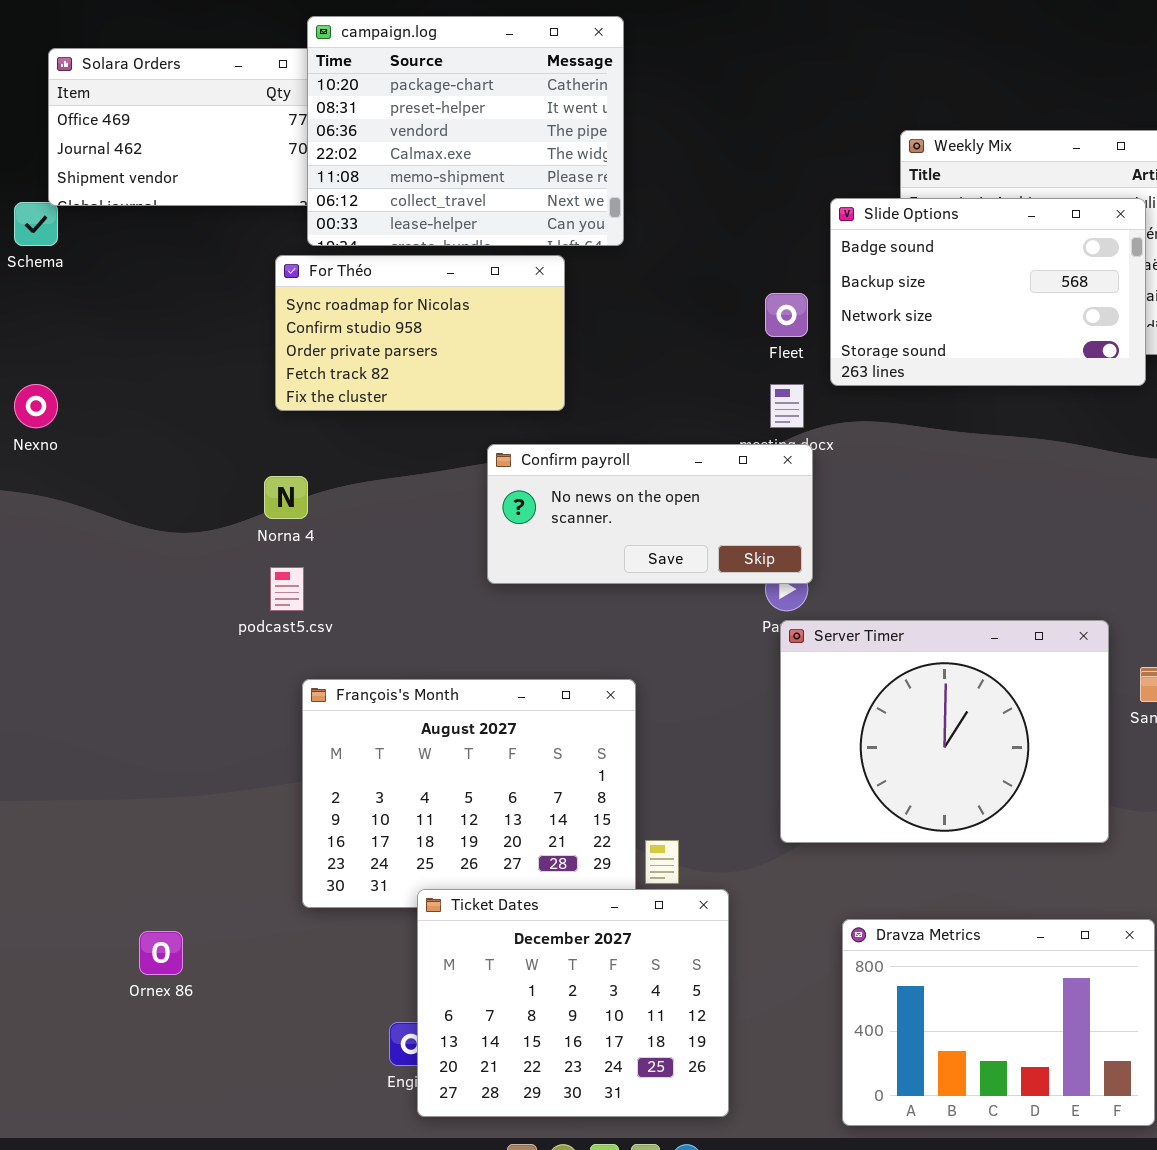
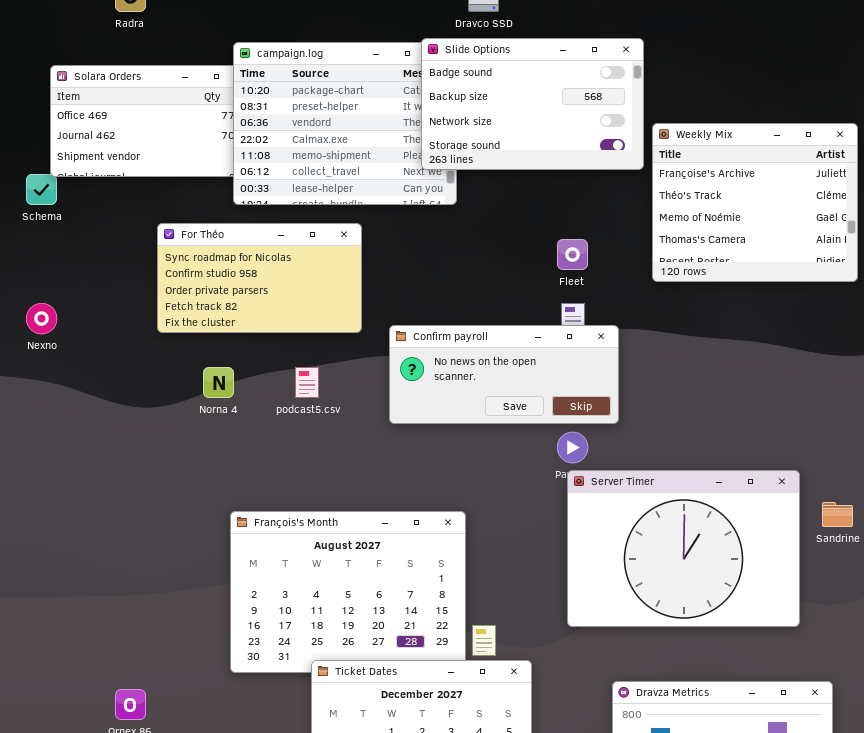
Slide Options: [830,198,1146,386] -> [421,38,644,170], moved
For Théo: [275,255,565,411] -> [157,223,362,333], moved
Confirm payroll: [487,444,813,584] -> [389,325,619,424], moved
podcast5.csv: [270,567,304,611] -> [295,367,319,398], moved

